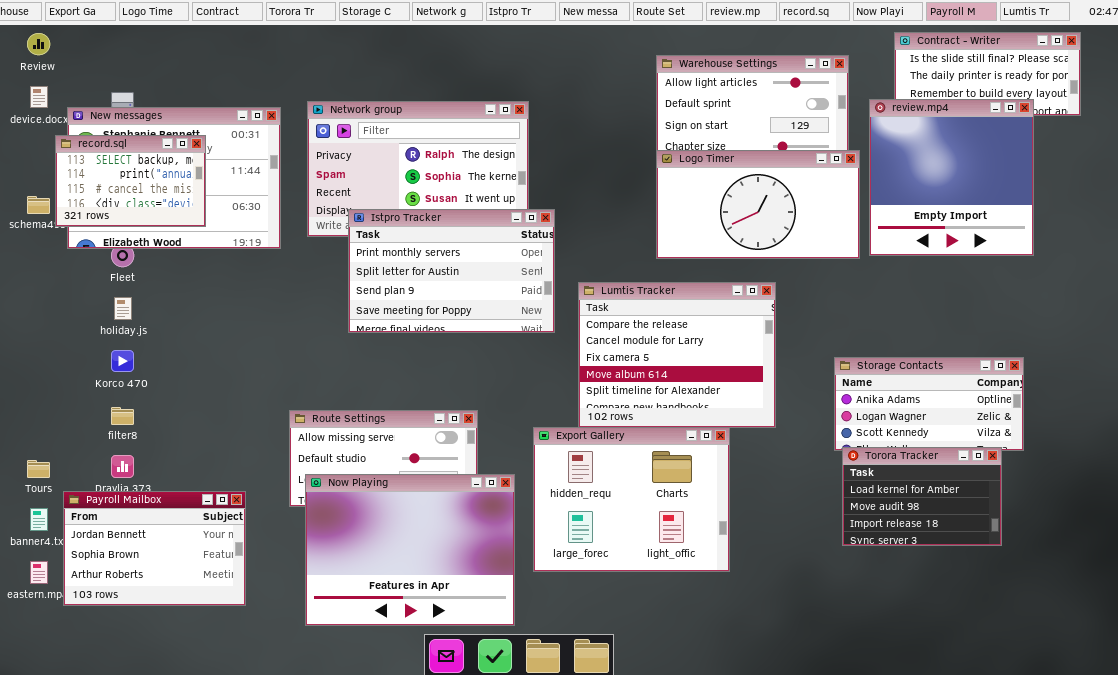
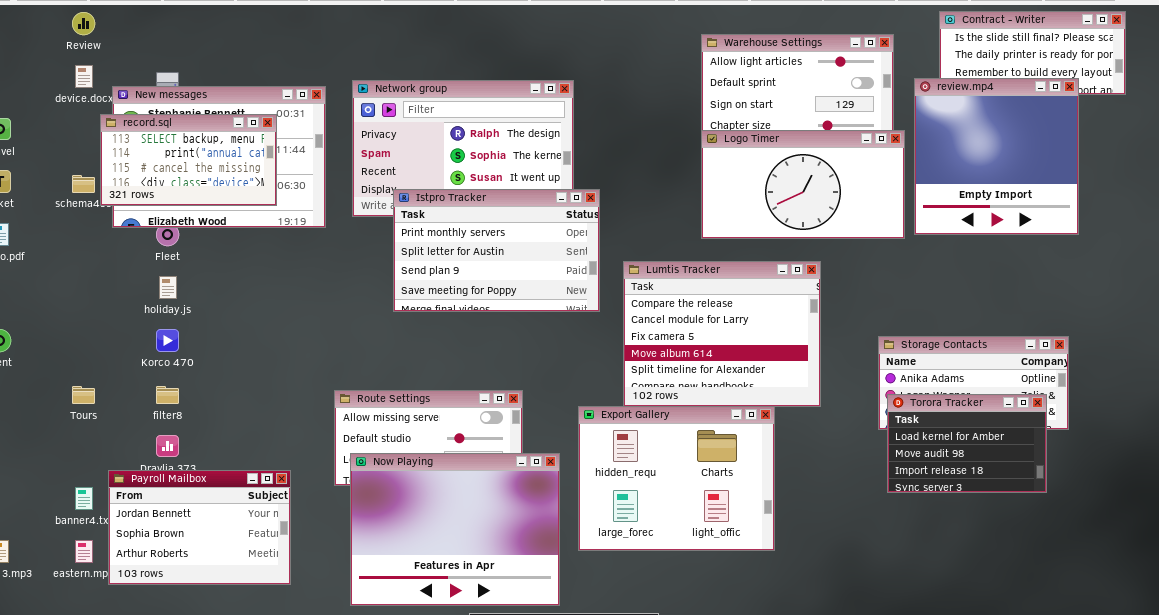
record.sql: [55,135,206,227] -> [100,114,277,206], resized
Torora Tracker: [842,447,1002,546] -> [887,394,1047,493], moved
Tours: [27,460,50,478] -> [72,386,95,404], moved

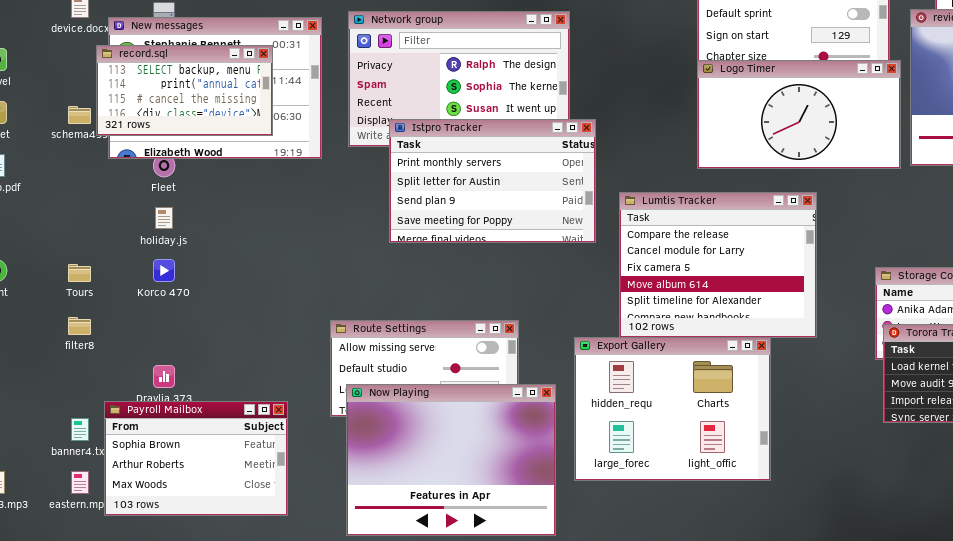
Tours: [72,386,95,404] -> [68,264,91,282], moved
filter8: [156,386,179,404] -> [68,317,91,335], moved
Payroll Mailbox: [108,470,291,585] -> [104,401,288,516], scrolled down 1 row

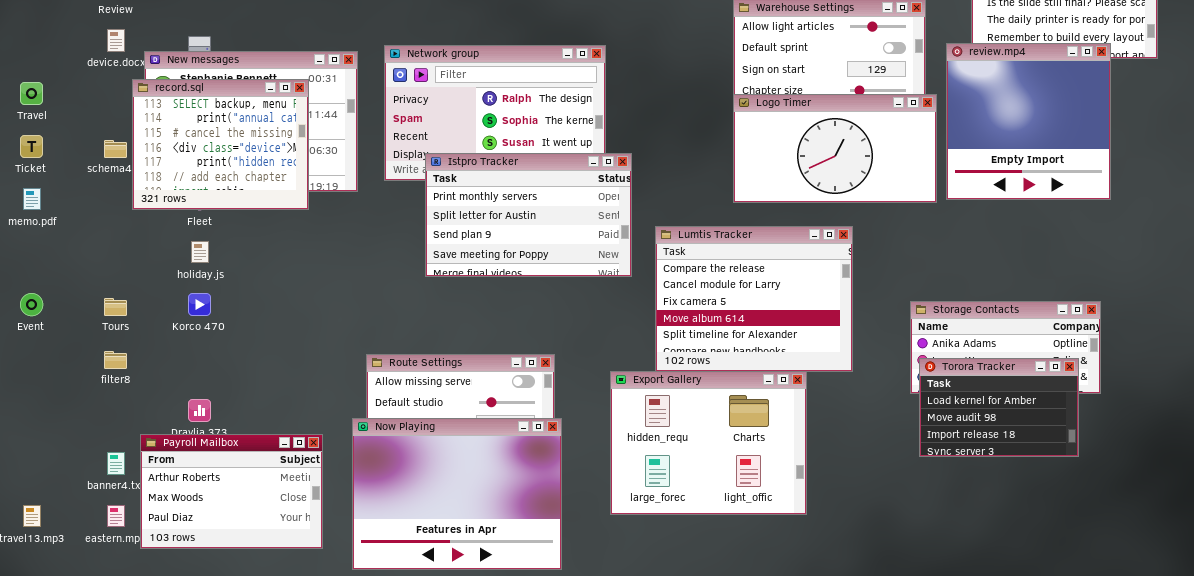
record.sql: [96,45,273,136] -> [132,79,309,210], resized
Now Playing: [346,384,556,536] -> [352,418,562,570], moved
Payroll Mailbox: [104,401,288,516] -> [140,434,323,549], scrolled down 1 row

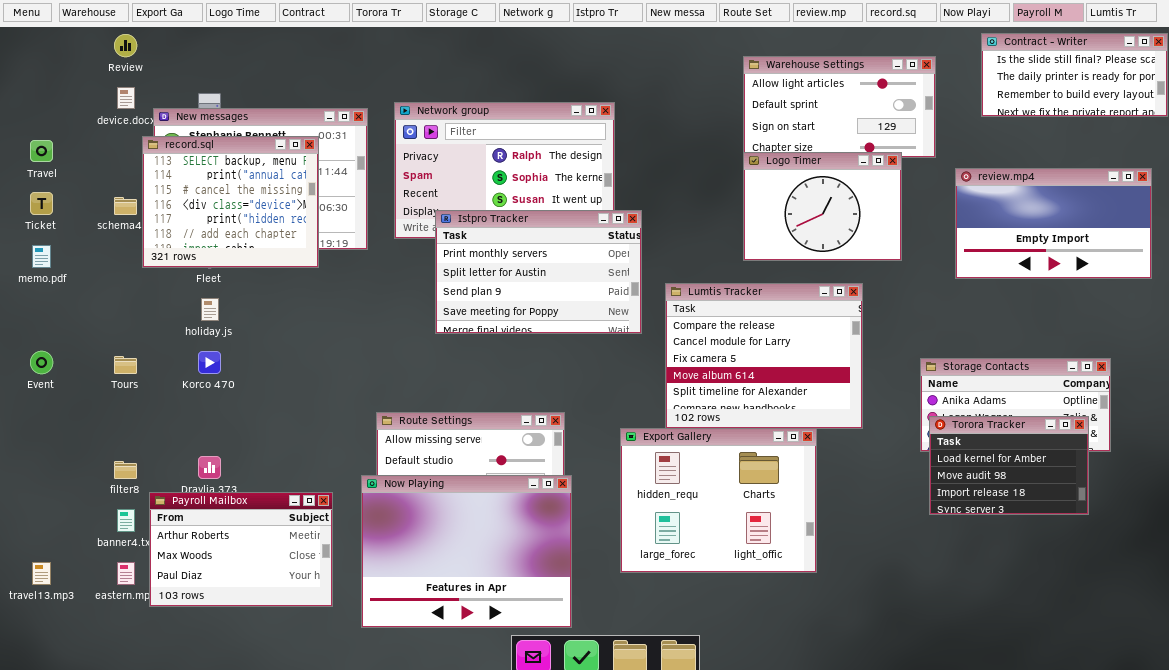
review.mp4: [946,43,1111,200] -> [955,168,1152,279], moved, resized
Logo Timer: [733,94,937,203] -> [743,152,902,261], resized
filter8: [104,351,127,369] -> [114,461,137,479], moved

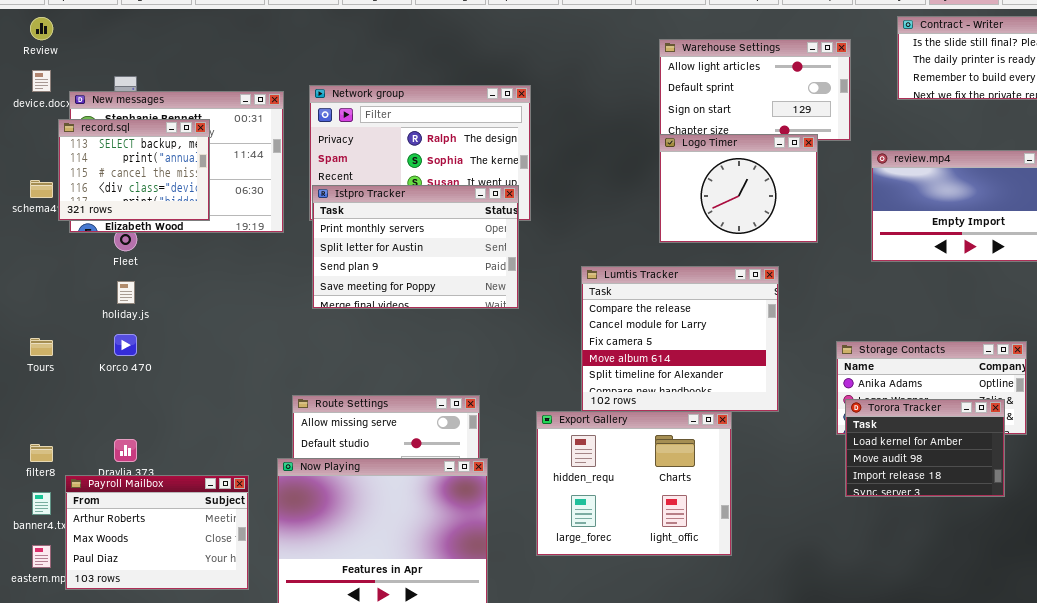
record.sql: [142,136,319,268] -> [58,119,210,221], resized
Istpro Tracker: [435,210,642,334] -> [312,185,519,309], moved

